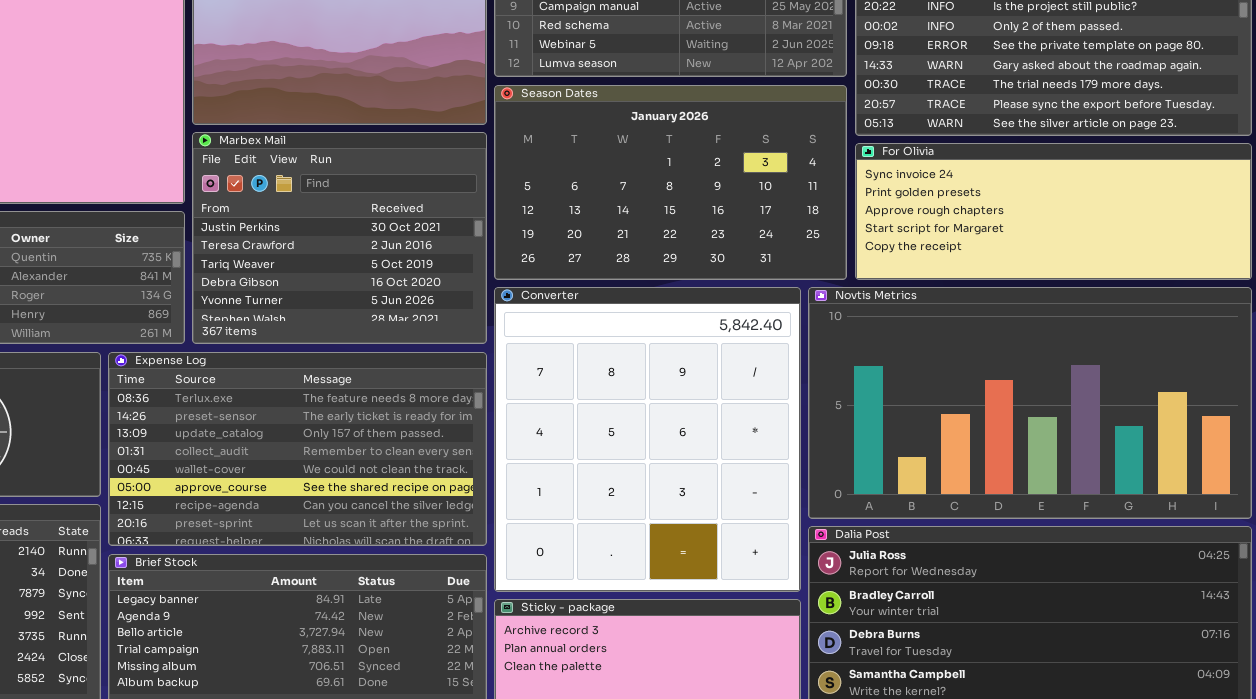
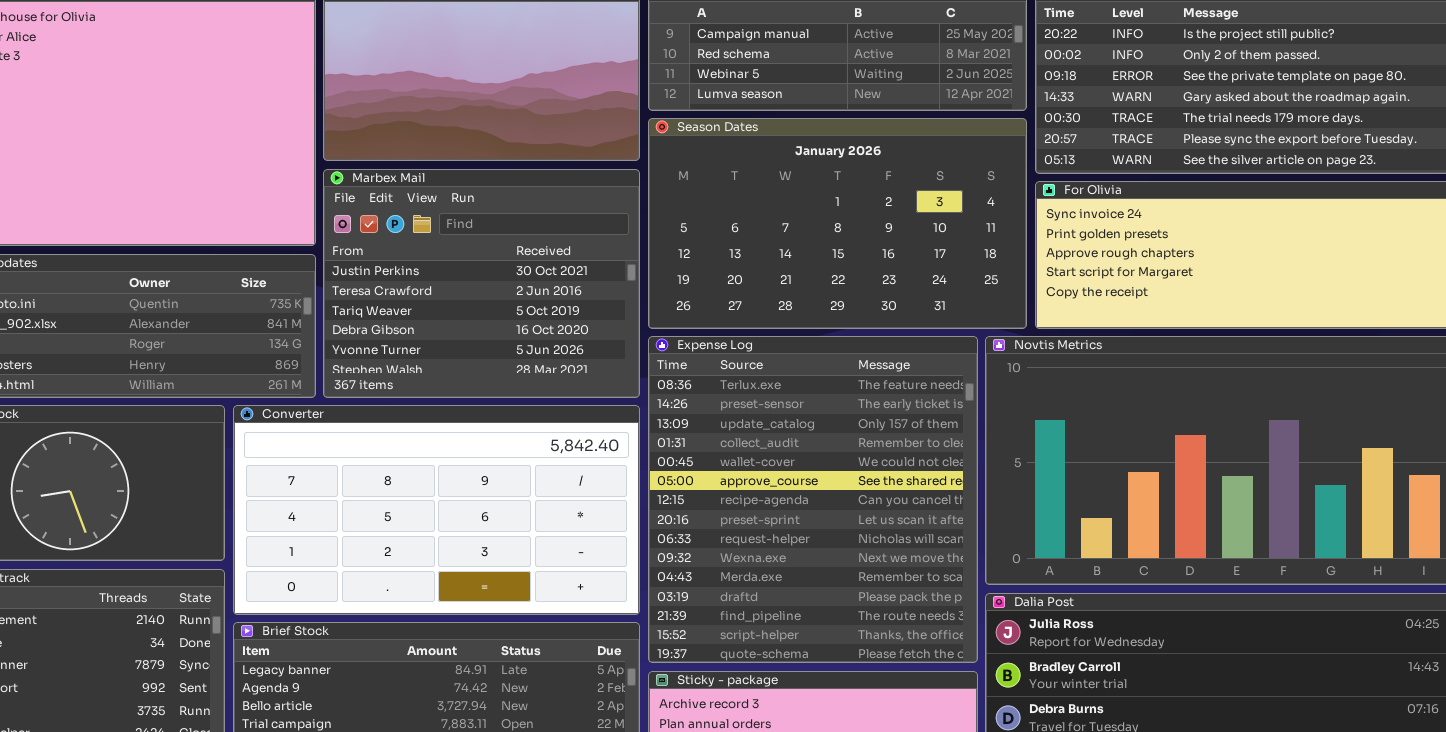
Converter: [494,287,801,592] -> [233,405,640,615], moved, resized
Expense Log: [108,352,487,546] -> [648,336,978,663], moved, resized

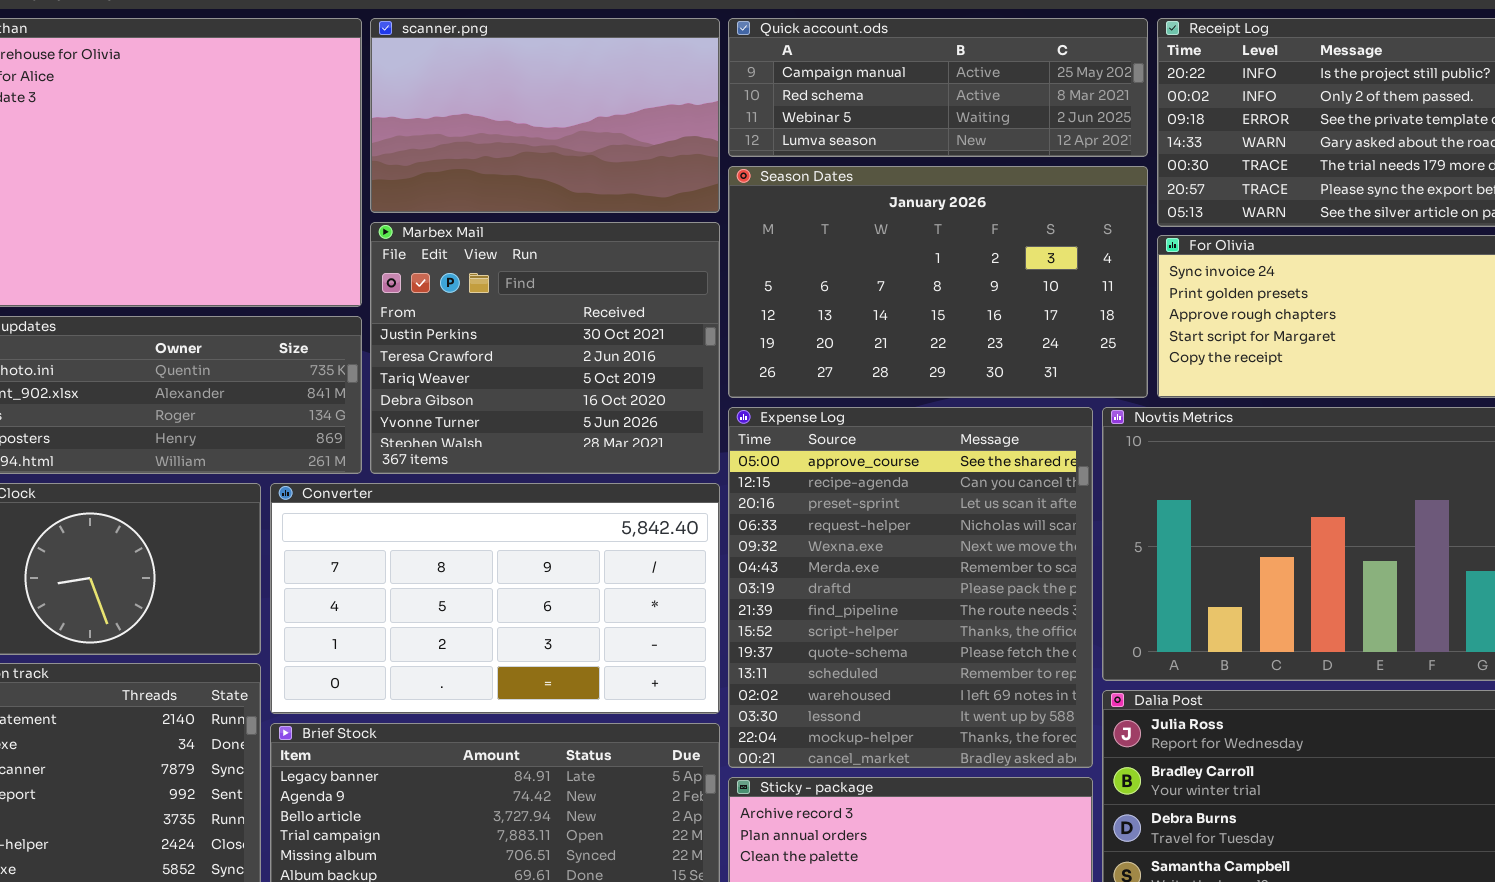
Expense Log: [648,336,978,663] -> [728,407,1093,768], scrolled down 5 rows

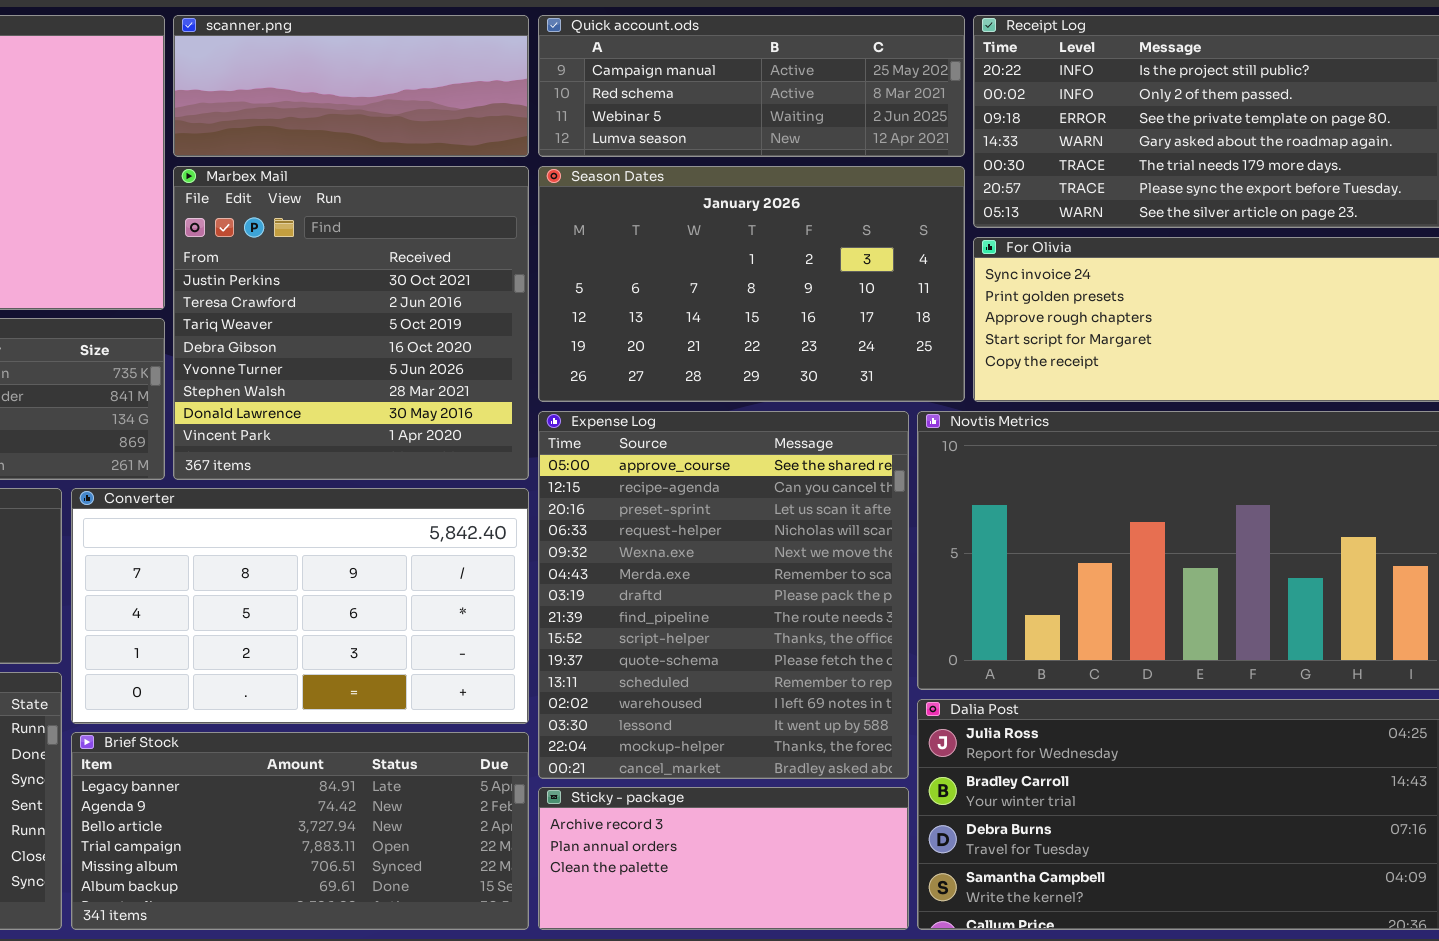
scanner.png: [370,18,720,213] -> [173,15,529,157], resized
Marbex Mail: [370,222,720,474] -> [173,166,529,480], resized

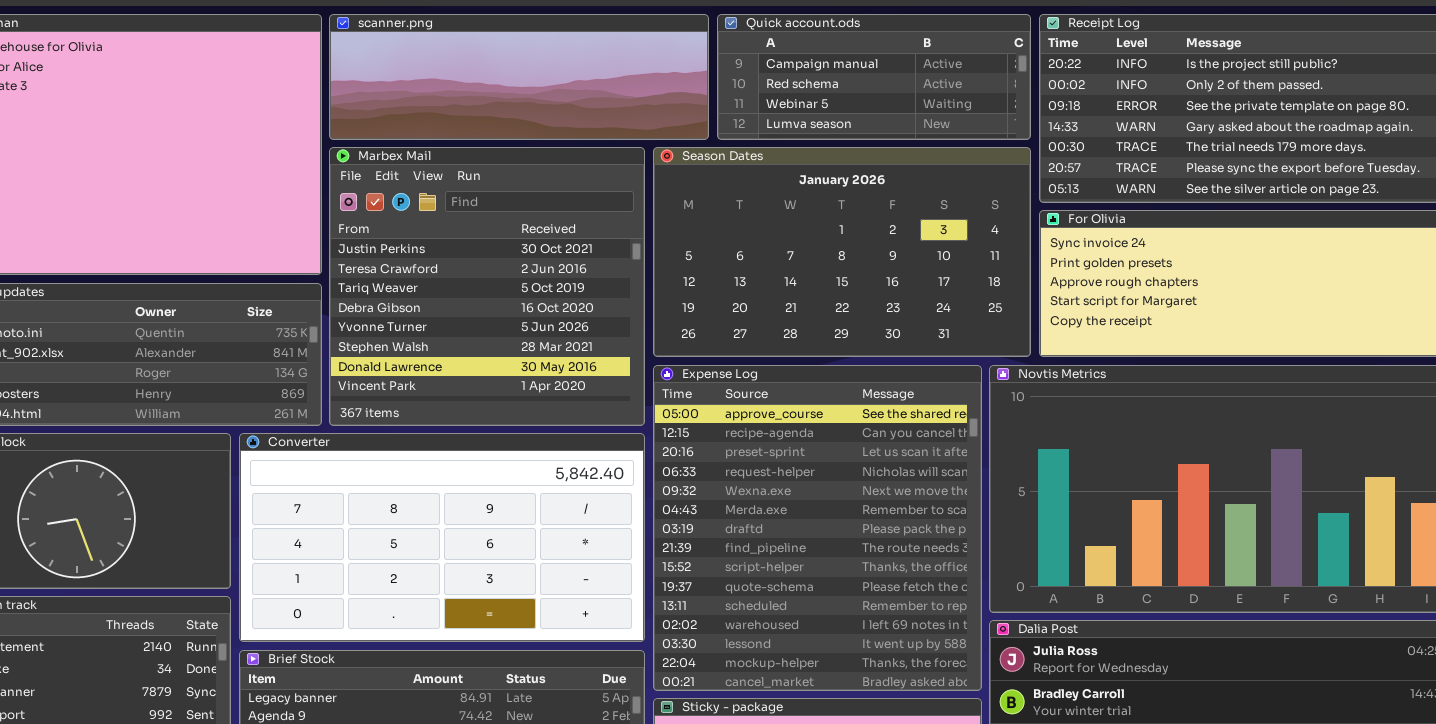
scanner.png: [173,15,529,157] -> [329,14,709,140], resized
Quick account.ods: [538,15,965,157] -> [717,14,1031,140], resized

